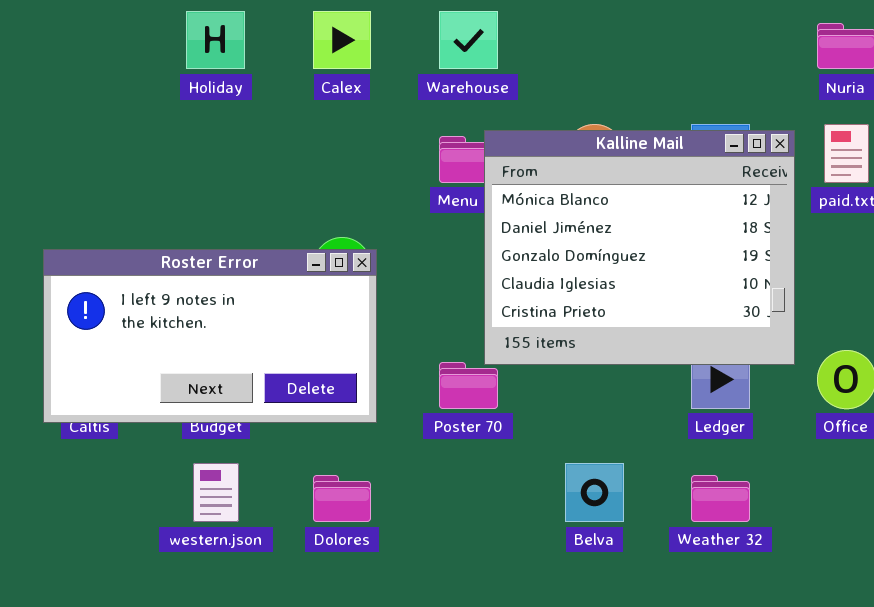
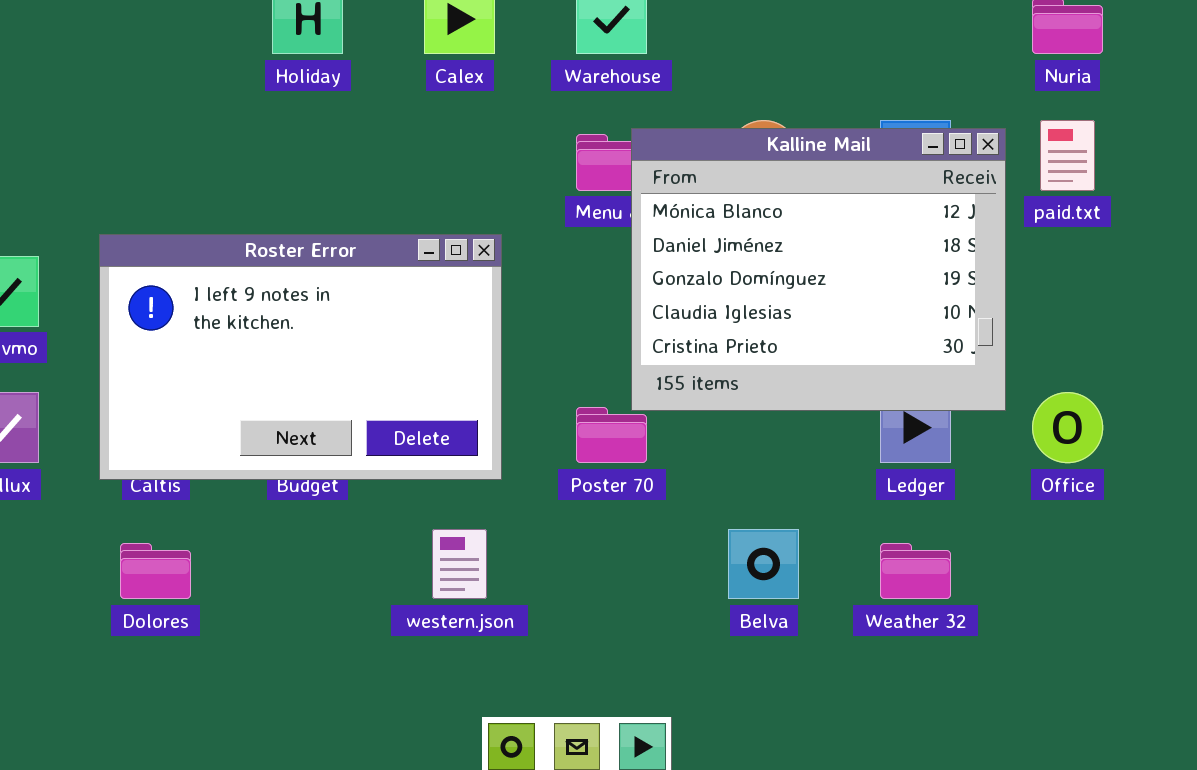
Roster Error: [43,249,377,423] -> [99,234,502,480], resized
western.json: [193,463,239,522] -> [432,529,487,599], moved
Dolores: [313,475,371,522] -> [120,543,191,599], moved

